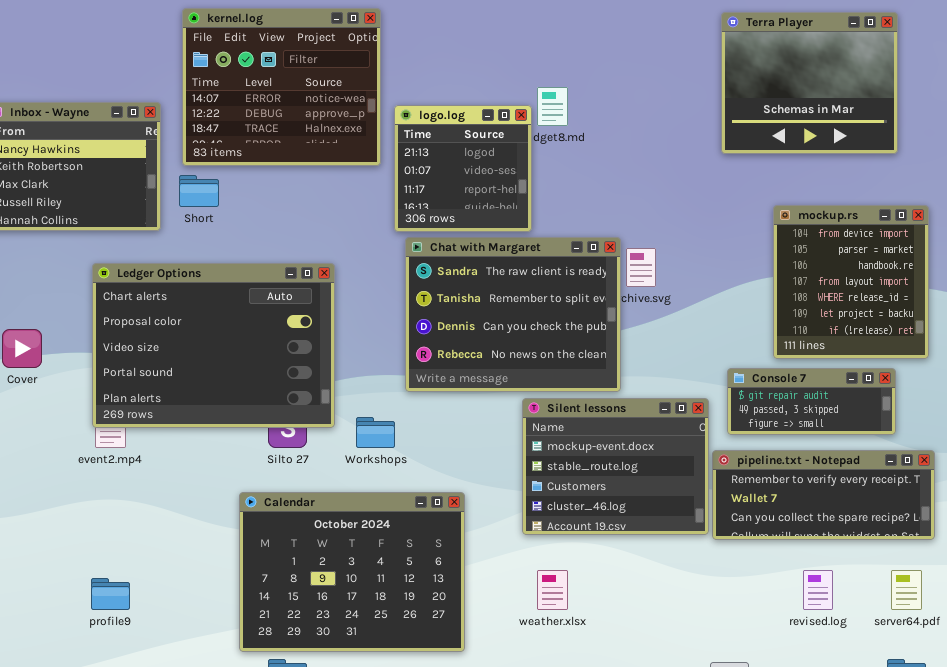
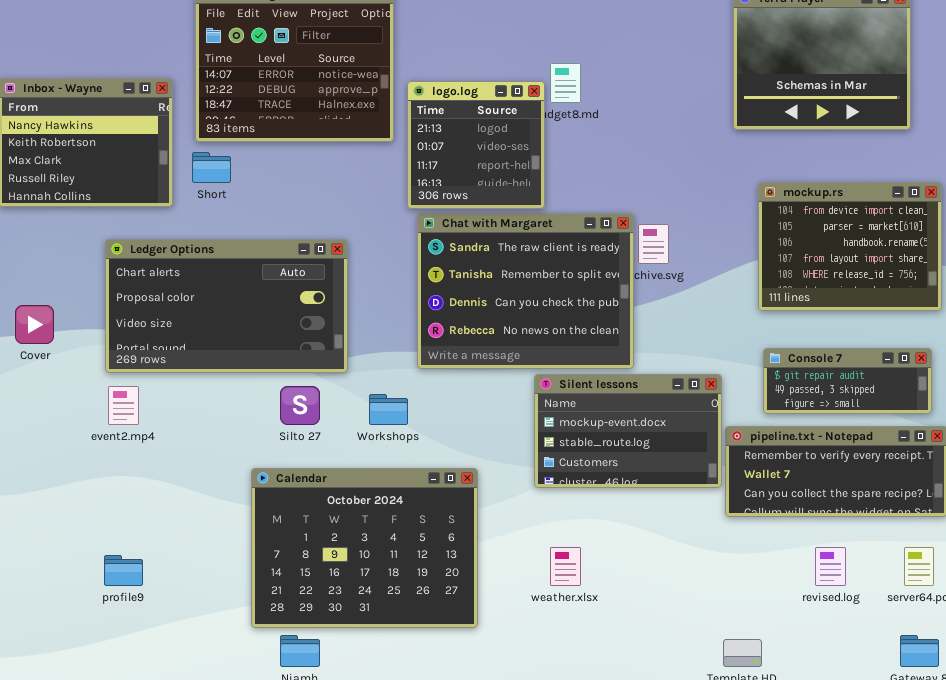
mockup.rs: [773,205,929,359] -> [758,182,942,311], resized
Ledger Options: [92,263,335,428] -> [105,239,348,373], resized
Console 7: [727,368,896,435] -> [763,348,932,414], moved
Silent lessons: [522,398,709,535] -> [534,374,722,488], resized

